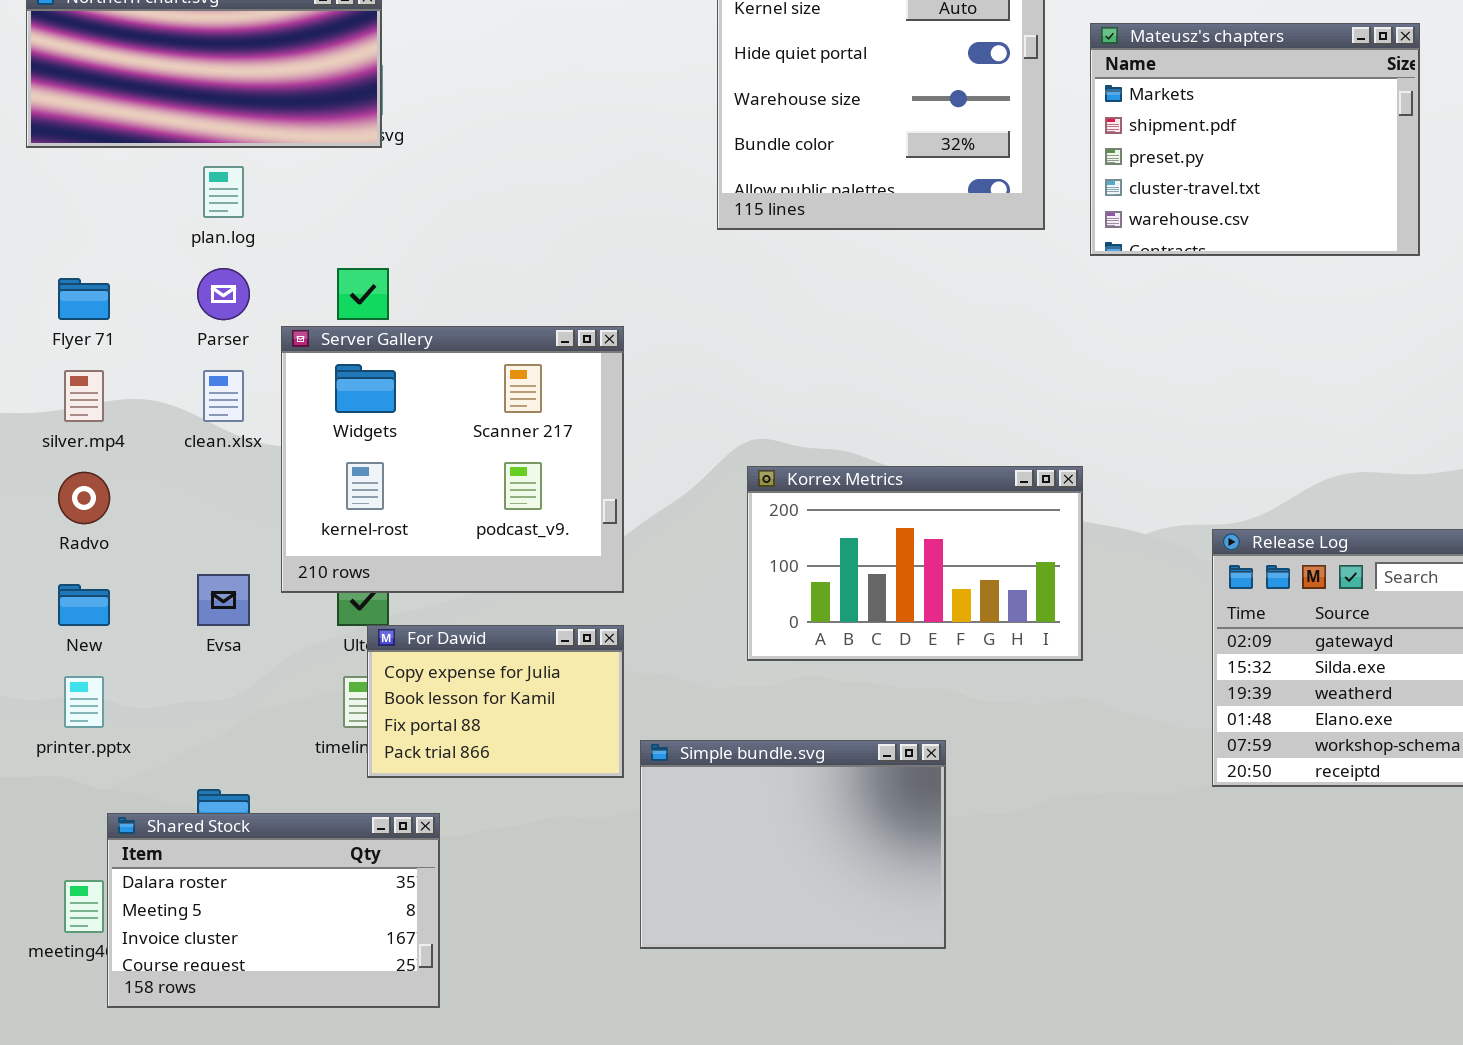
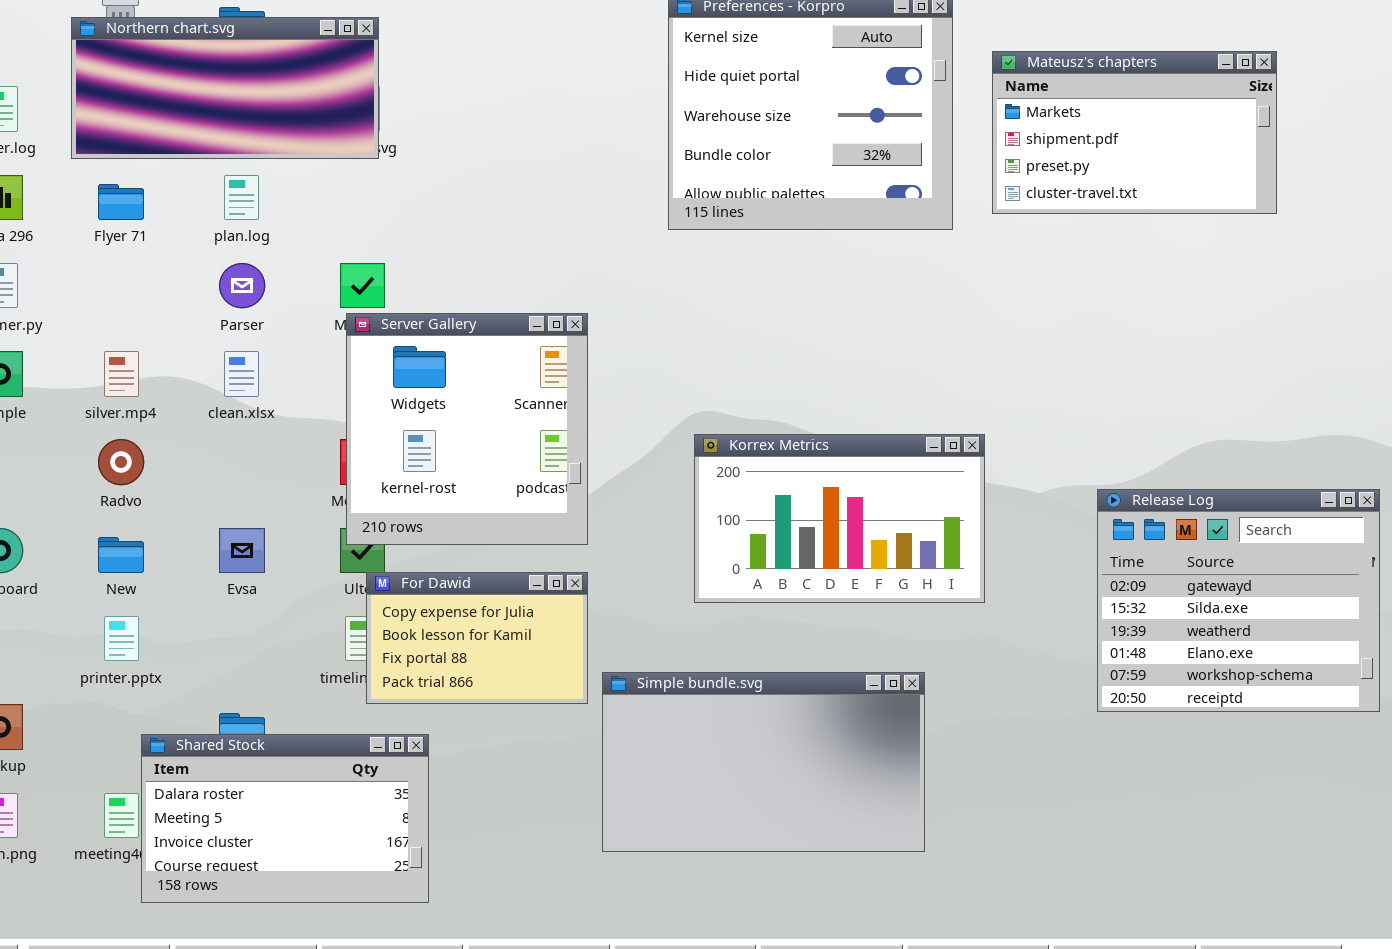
Mateusz's chapters: [1090,23,1420,256] -> [992,51,1277,214], resized
Flyer 71: [58,278,110,320] -> [98,184,144,220], moved
Server Gallery: [281,326,624,593] -> [346,313,588,545], resized
Simple bundle.svg: [640,740,946,949] -> [602,672,925,852], resized

